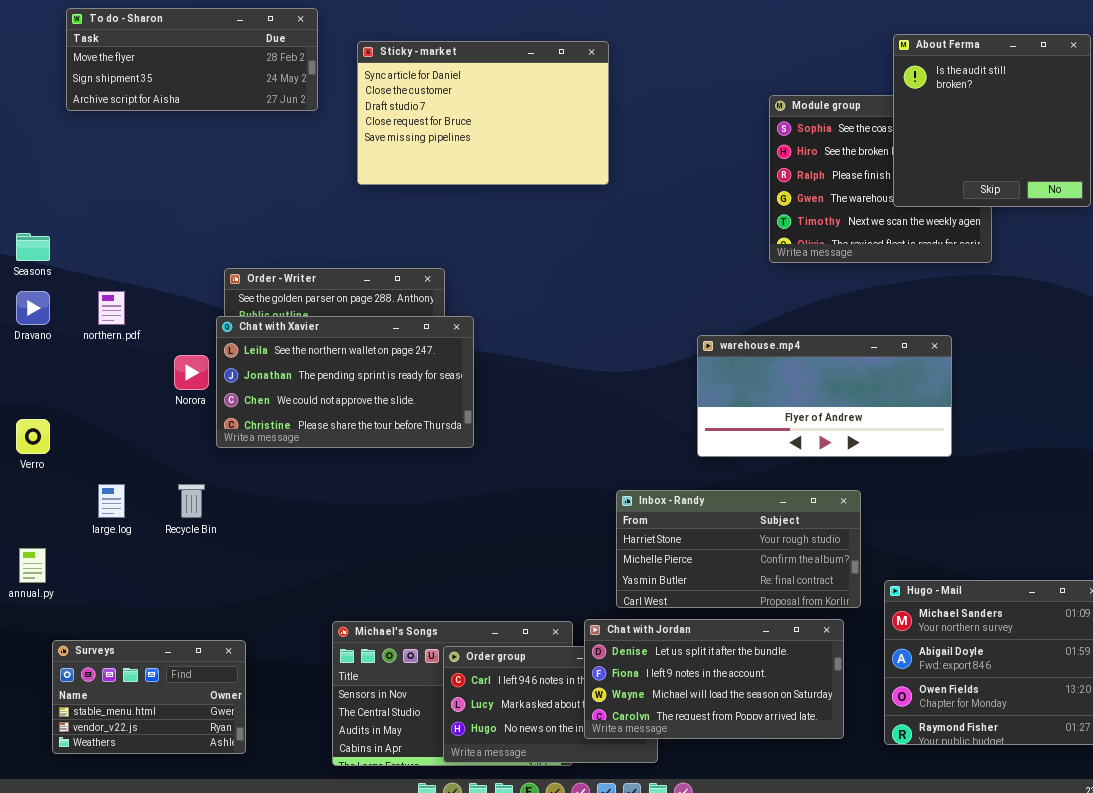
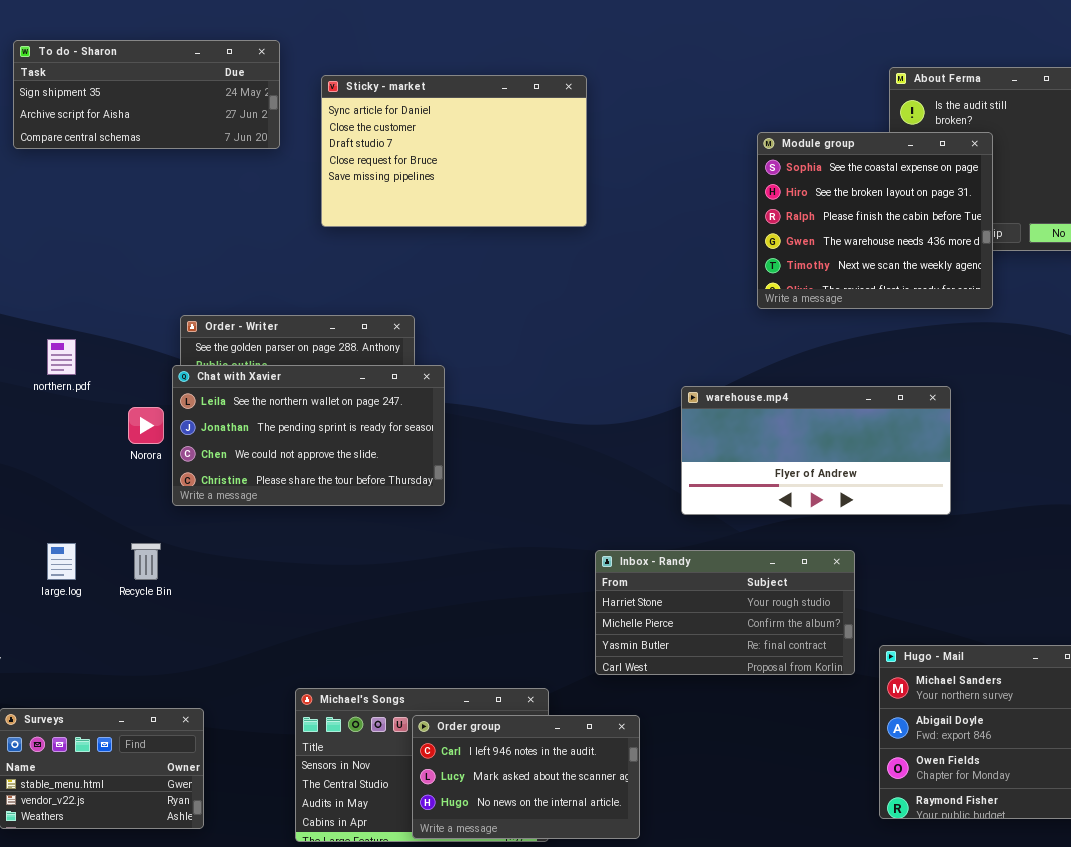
To do - Sharon: [66,8,318,111] -> [13,40,280,149], scrolled down 1 row
Module group: [769,95,992,263] -> [757,132,993,309], raised
Chat with Jordan: [584,619,844,739] -> none, closed

